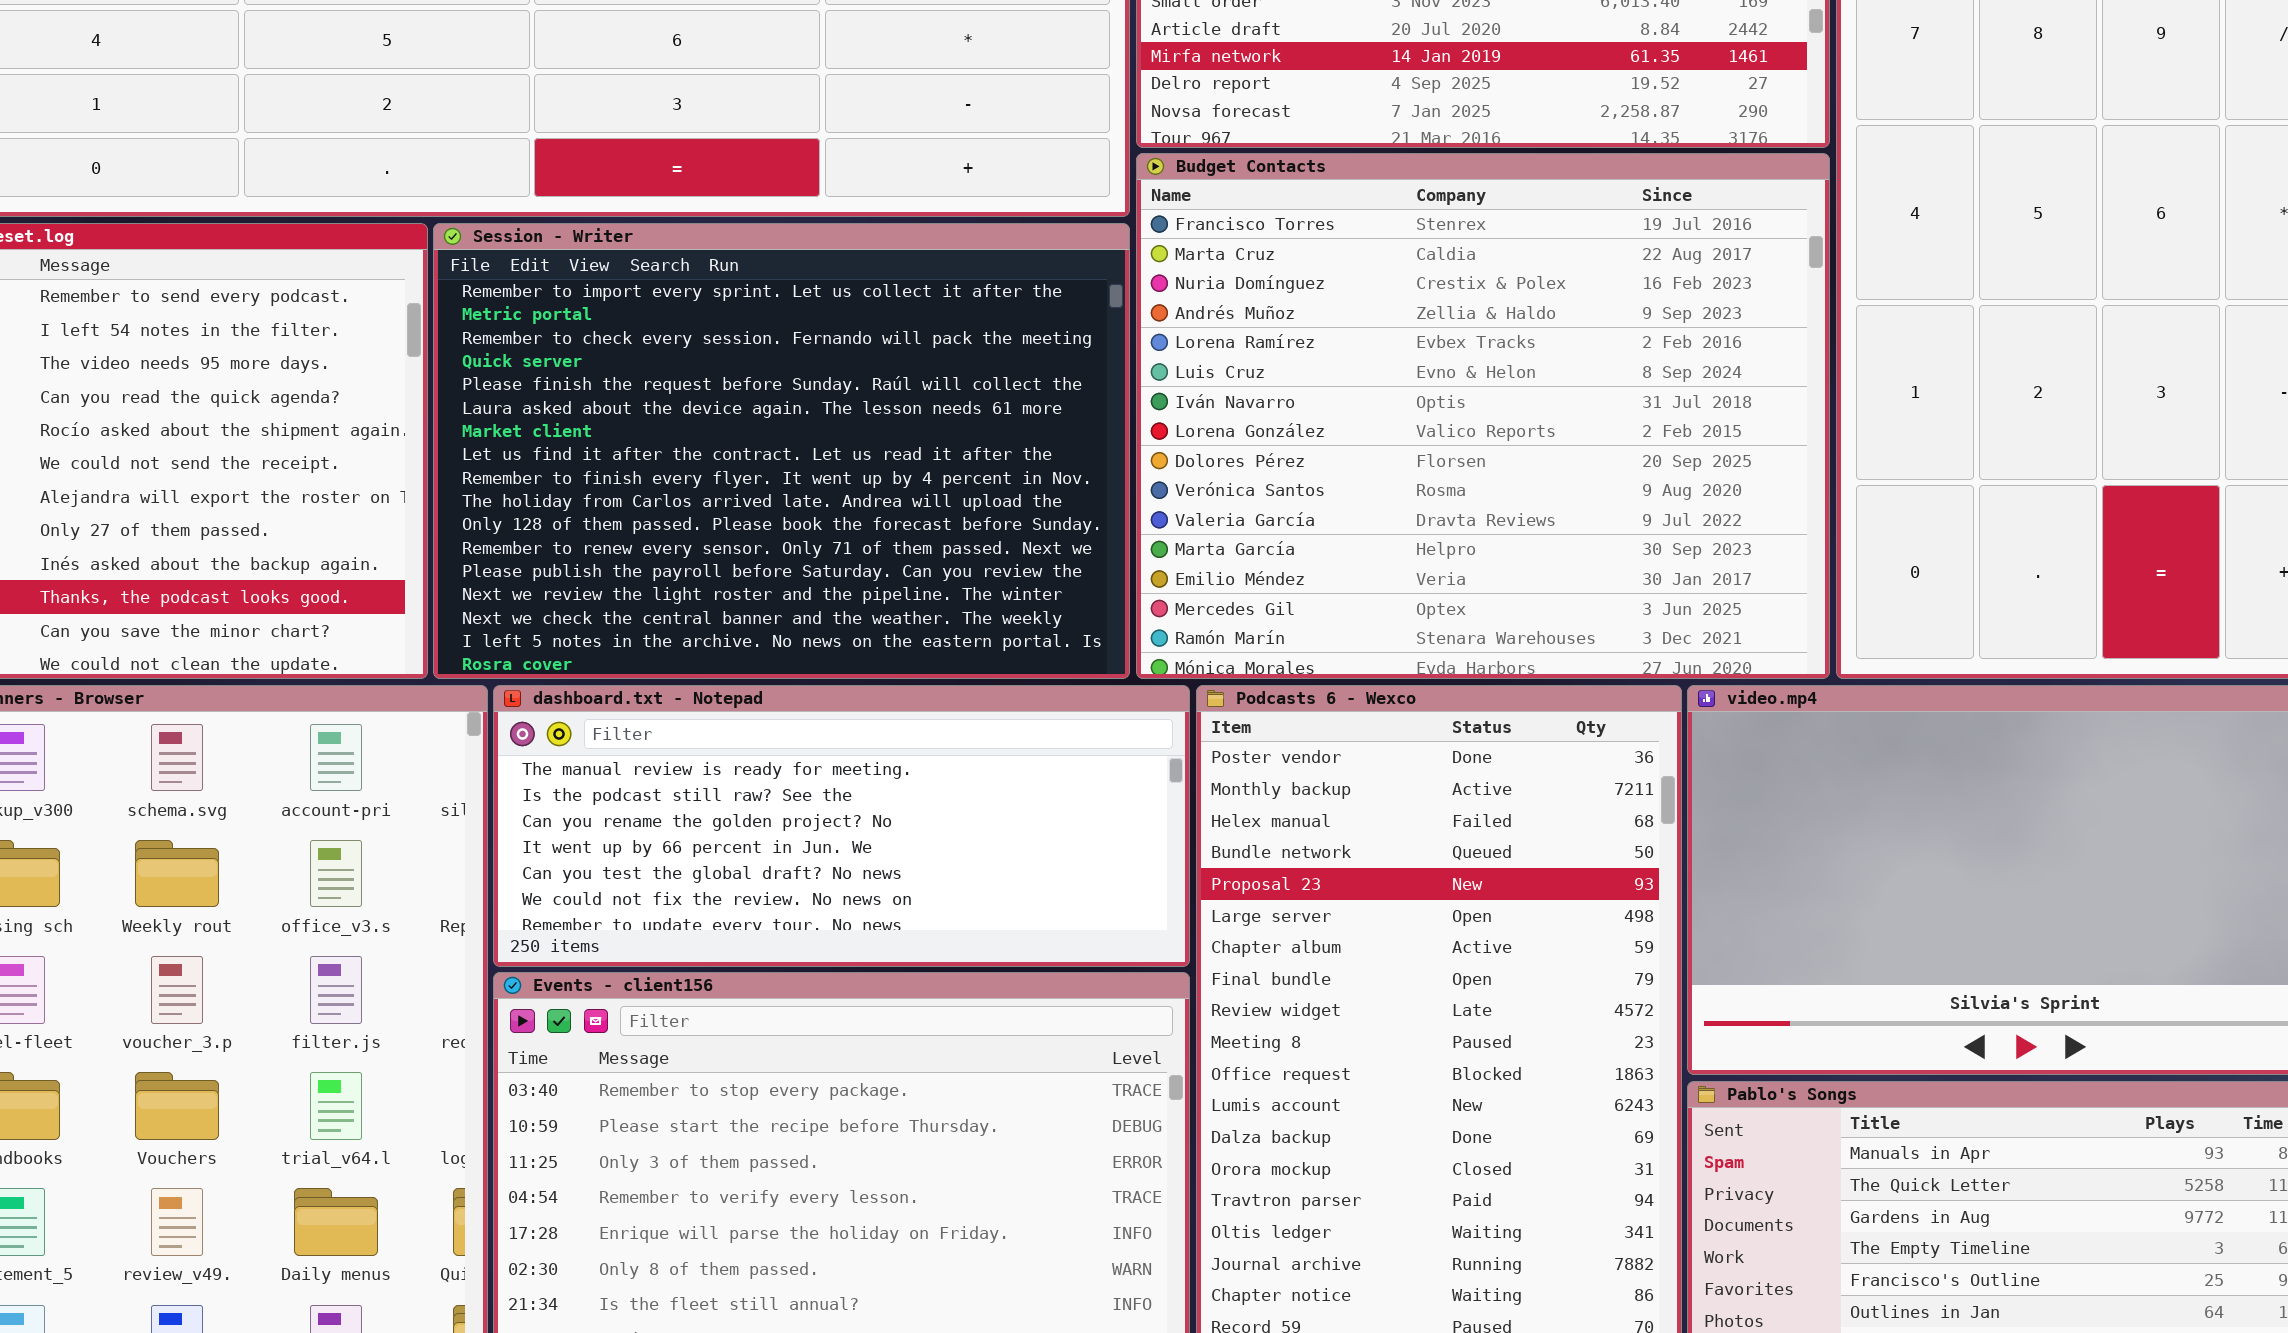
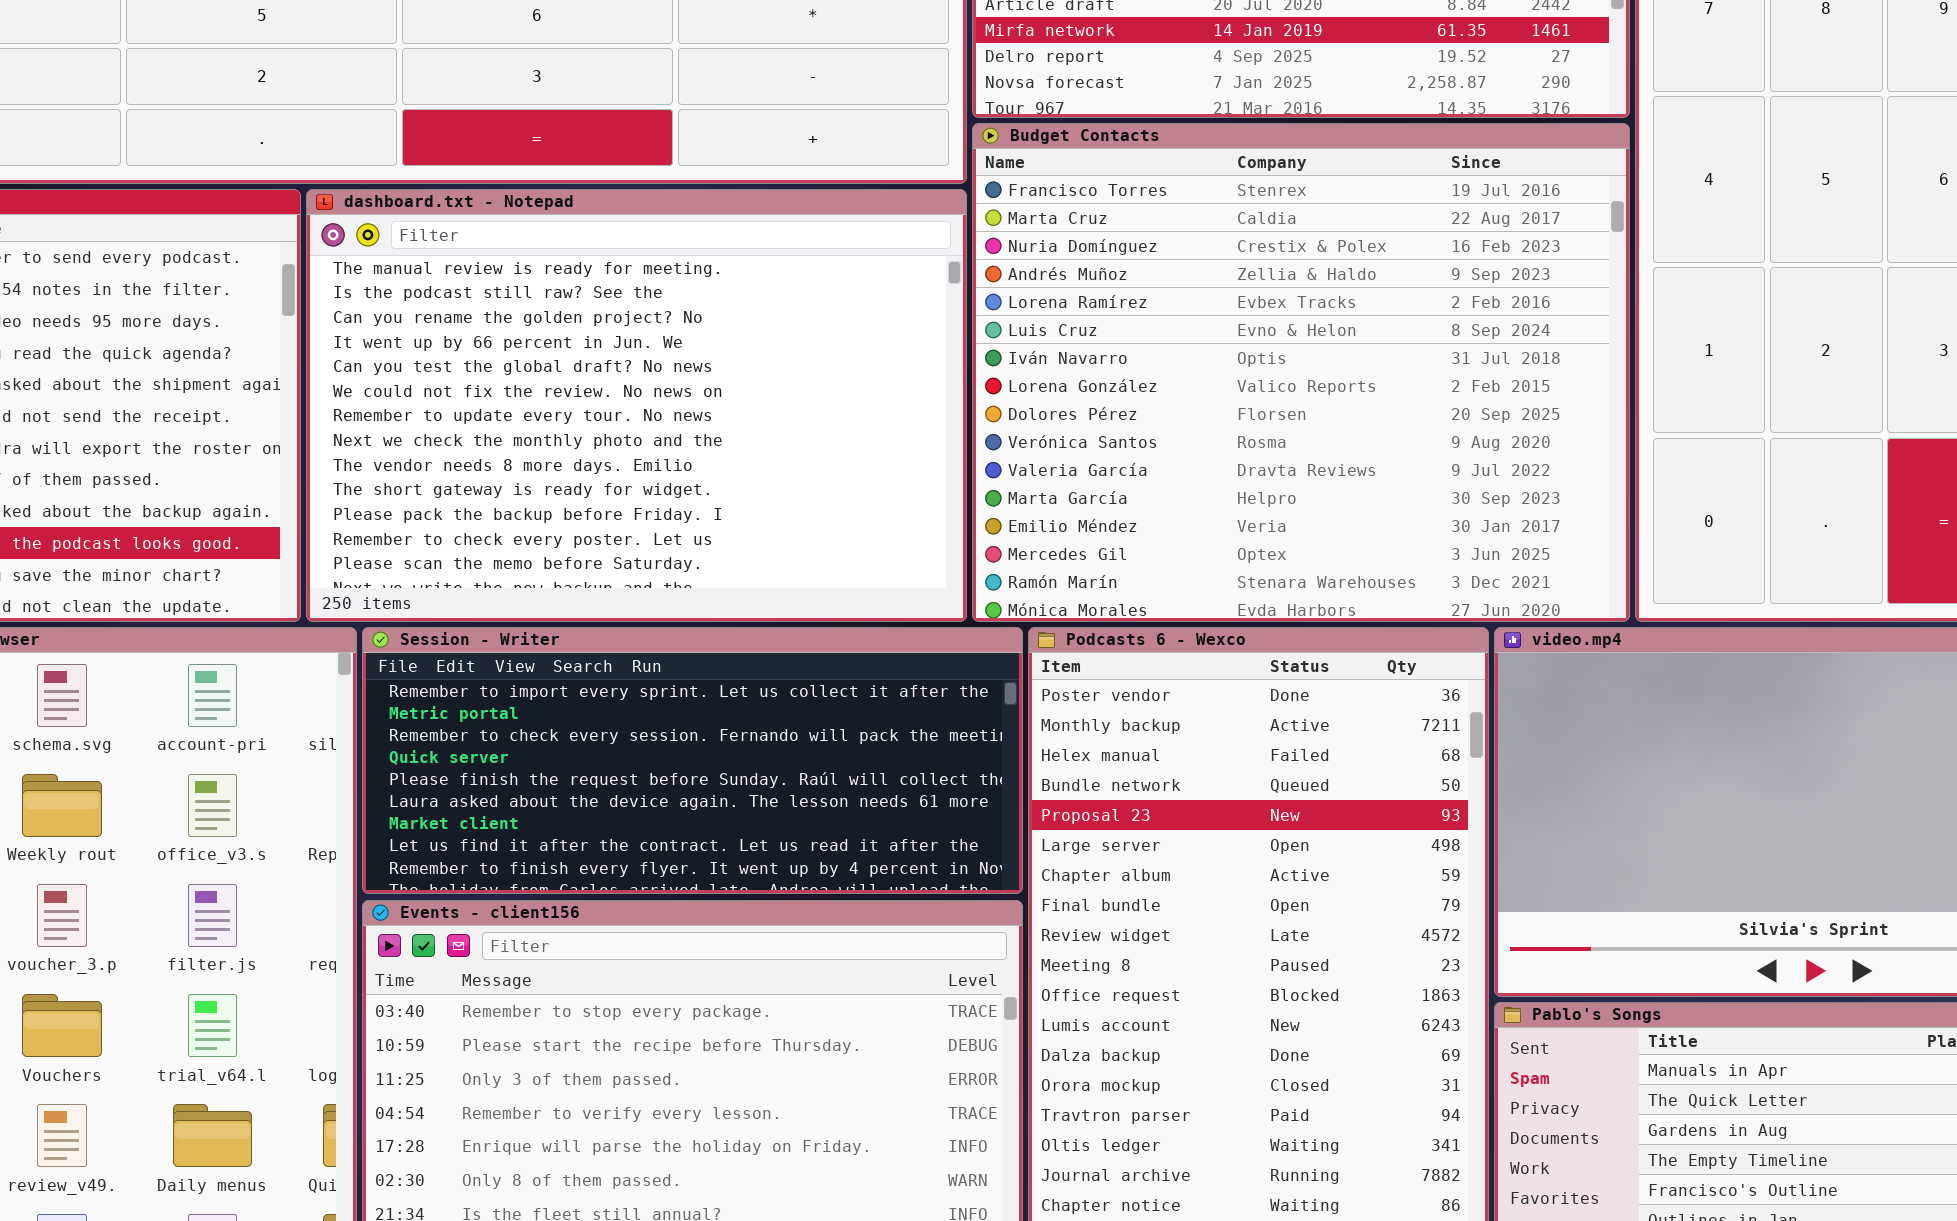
Session - Writer: [433,223,1130,679] -> [362,627,1023,894], moved, resized
dashboard.txt - Notepad: [493,685,1190,967] -> [306,189,967,622], moved, resized

